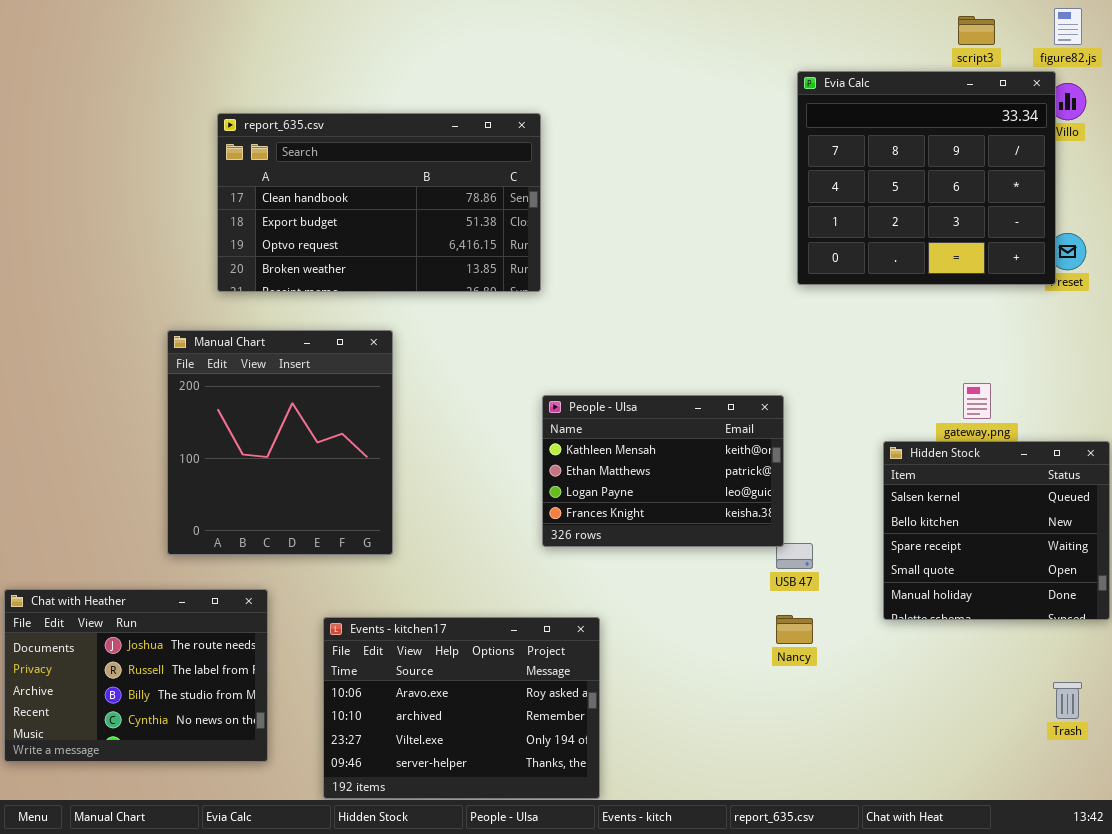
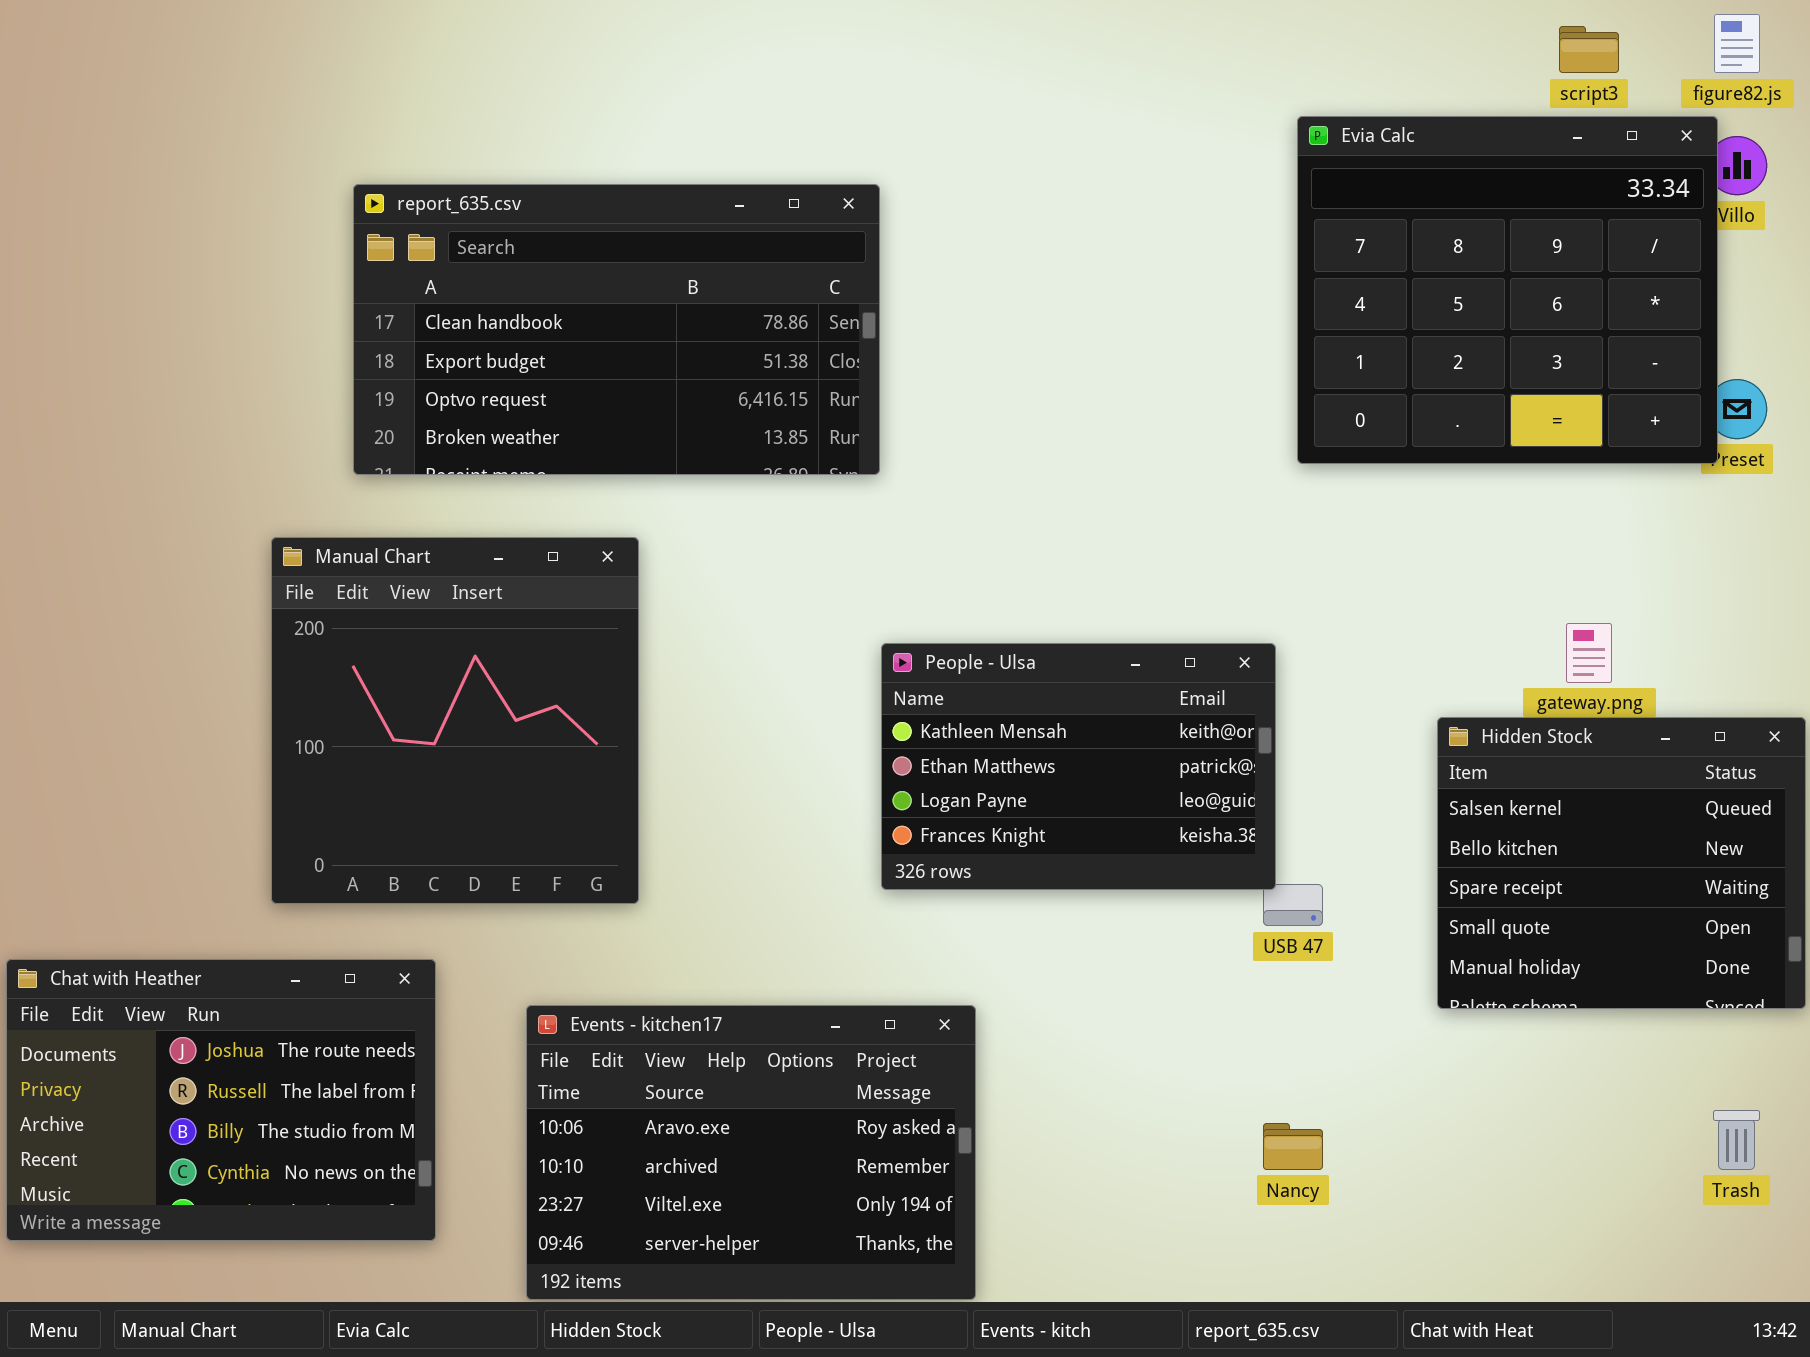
Nancy: [776,615,813,644] -> [1263,1123,1323,1170], moved

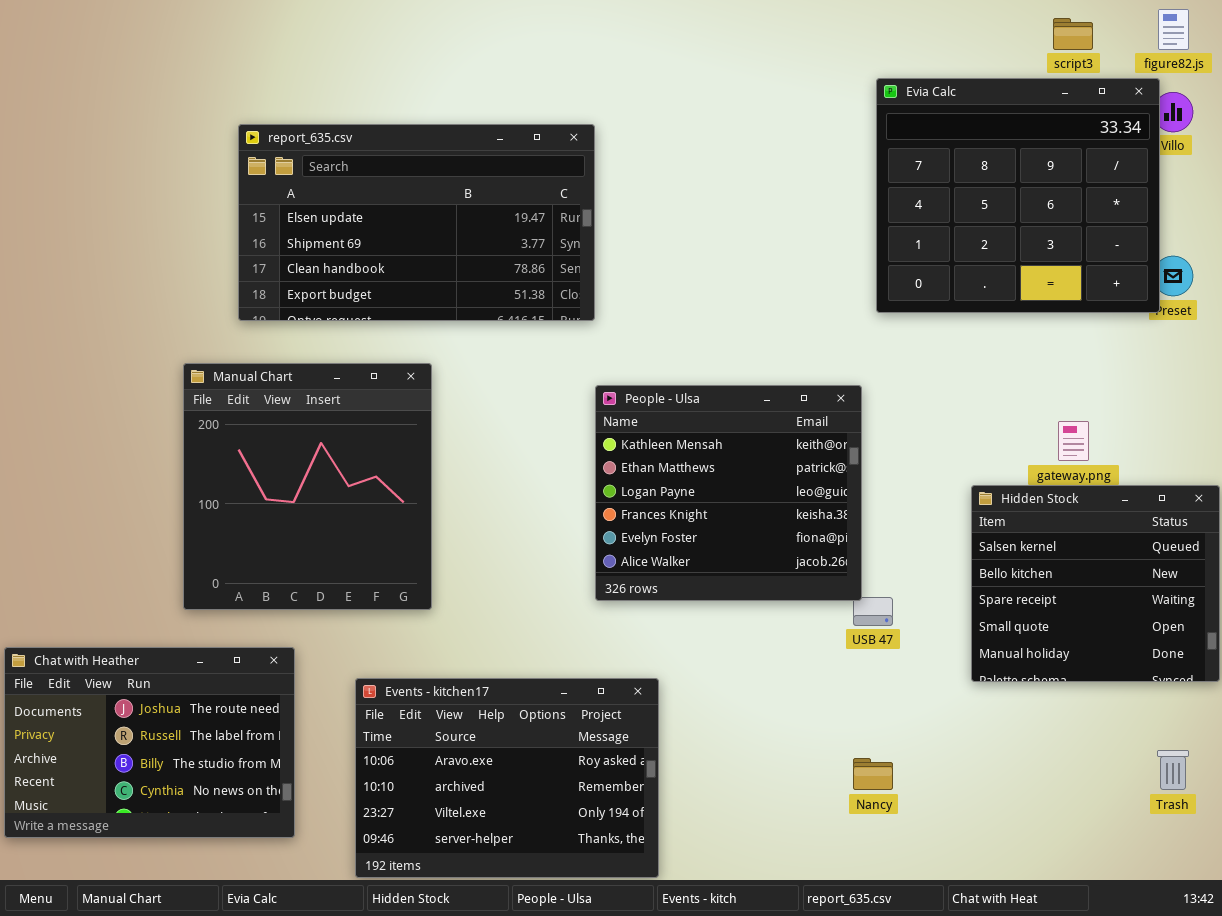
report_635.csv: [353,184,880,475] -> [238,124,595,321], scrolled up 2 rows
People - Ulsa: [881,643,1276,890] -> [595,385,862,601], resized

